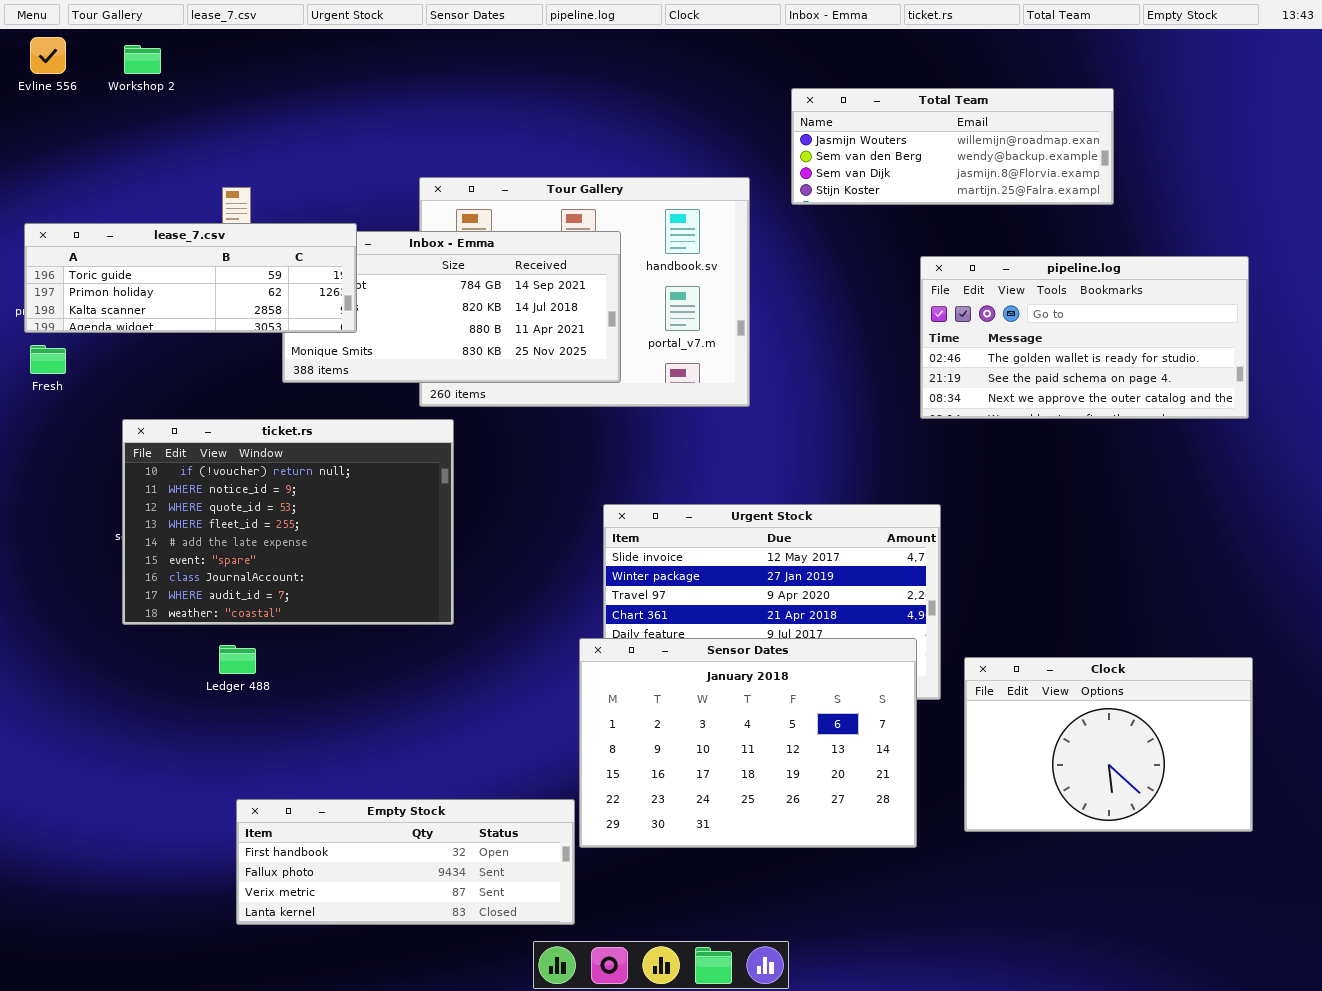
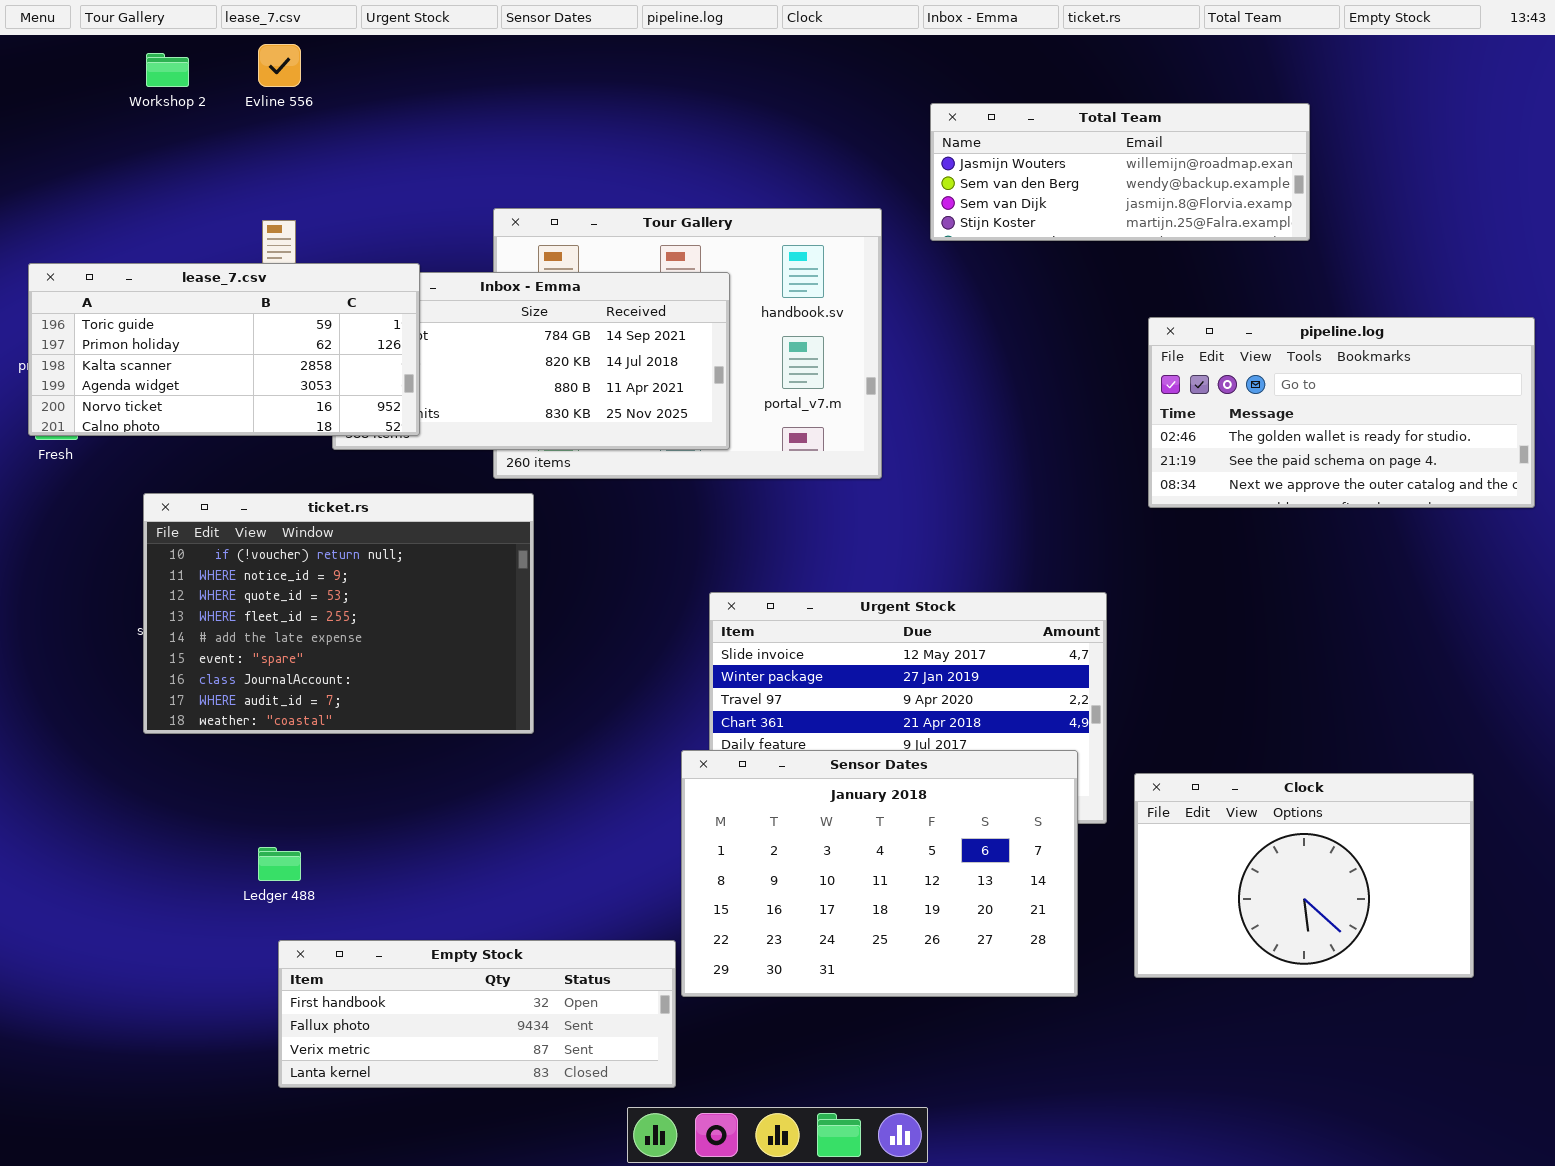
Evline 556: [30,37,66,74] -> [258,44,301,87], moved
lease_7.csv: [24,223,357,333] -> [28,263,420,436], resized
pipeline.log: [920,256,1249,419] -> [1148,317,1535,508], moved
Ledger 488: [219,645,256,674] -> [258,847,301,881], moved

